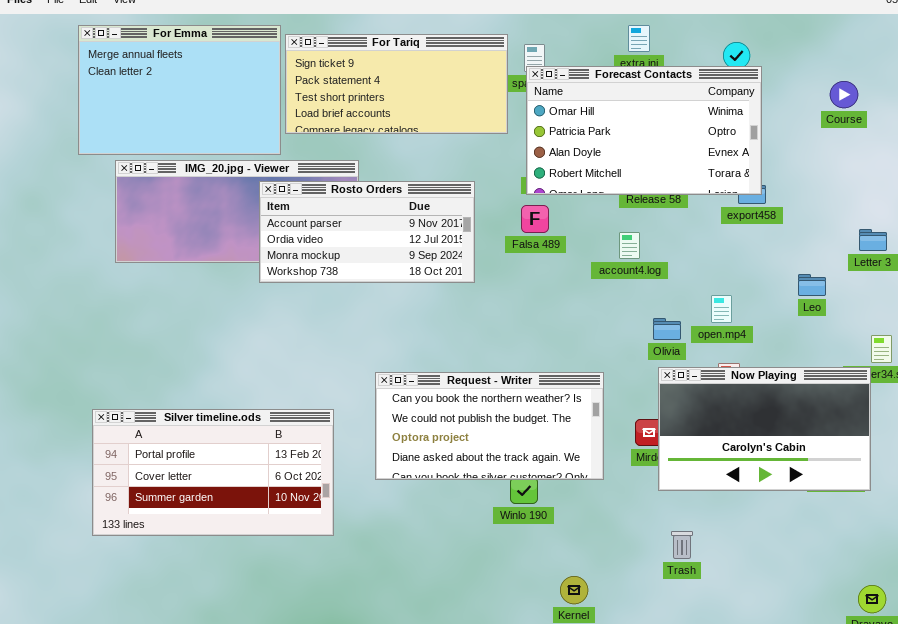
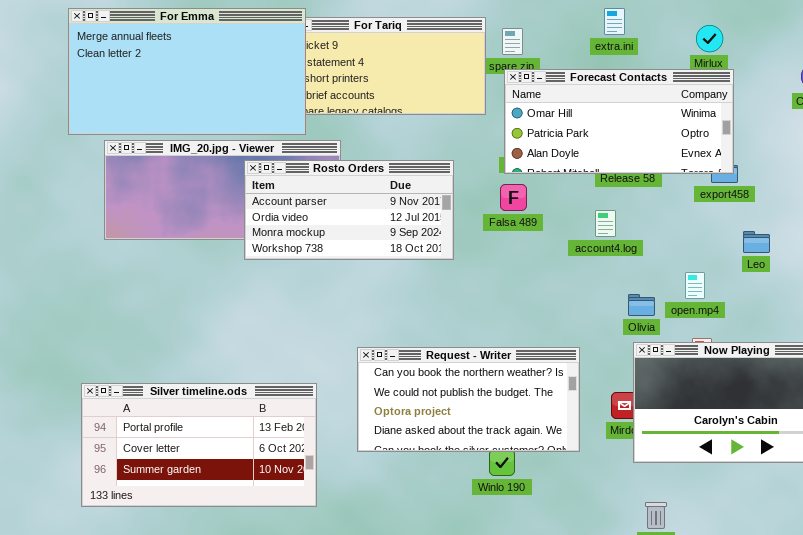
For Emma: [78,25,281,155] -> [68,8,306,135], resized
Forecast Contacts: [526,66,762,195] -> [504,69,734,174], resized
Leo: [798,274,826,296] -> [743,231,770,253], moved

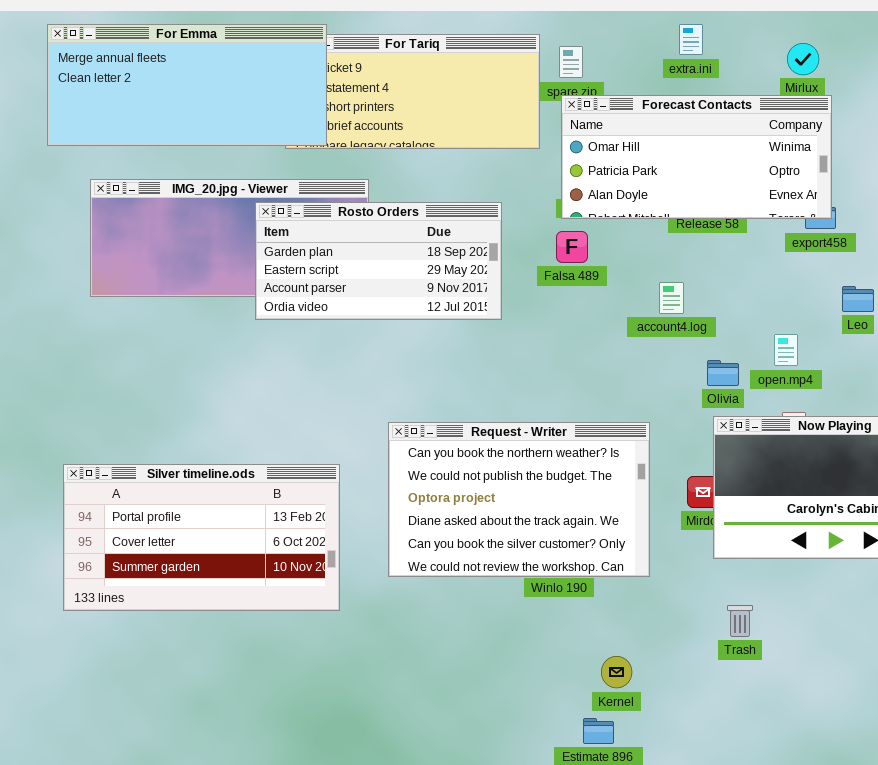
For Emma: [68,8,306,135] -> [47,24,327,146], resized
Rosto Orders: [244,160,454,260] -> [255,202,502,320], scrolled up 2 rows
account4.log: [595,210,616,237] -> [659,282,684,314], moved
Request - Writer: [357,347,580,452] -> [388,422,650,577], resized

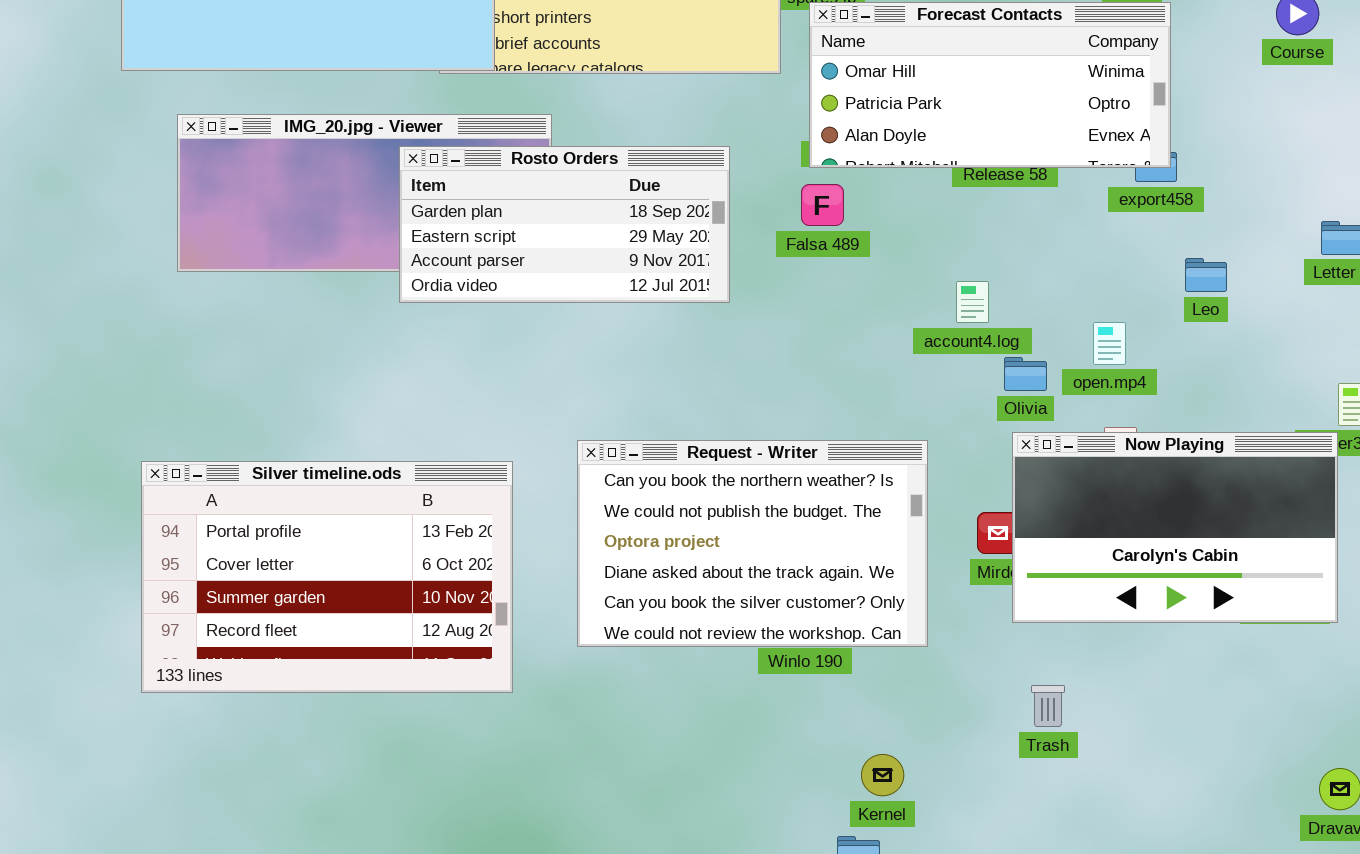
account4.log: [659,282,684,314] -> [956,281,989,323], moved
Silver timeline.ods: [63,464,340,611] -> [141,461,513,693], resized

